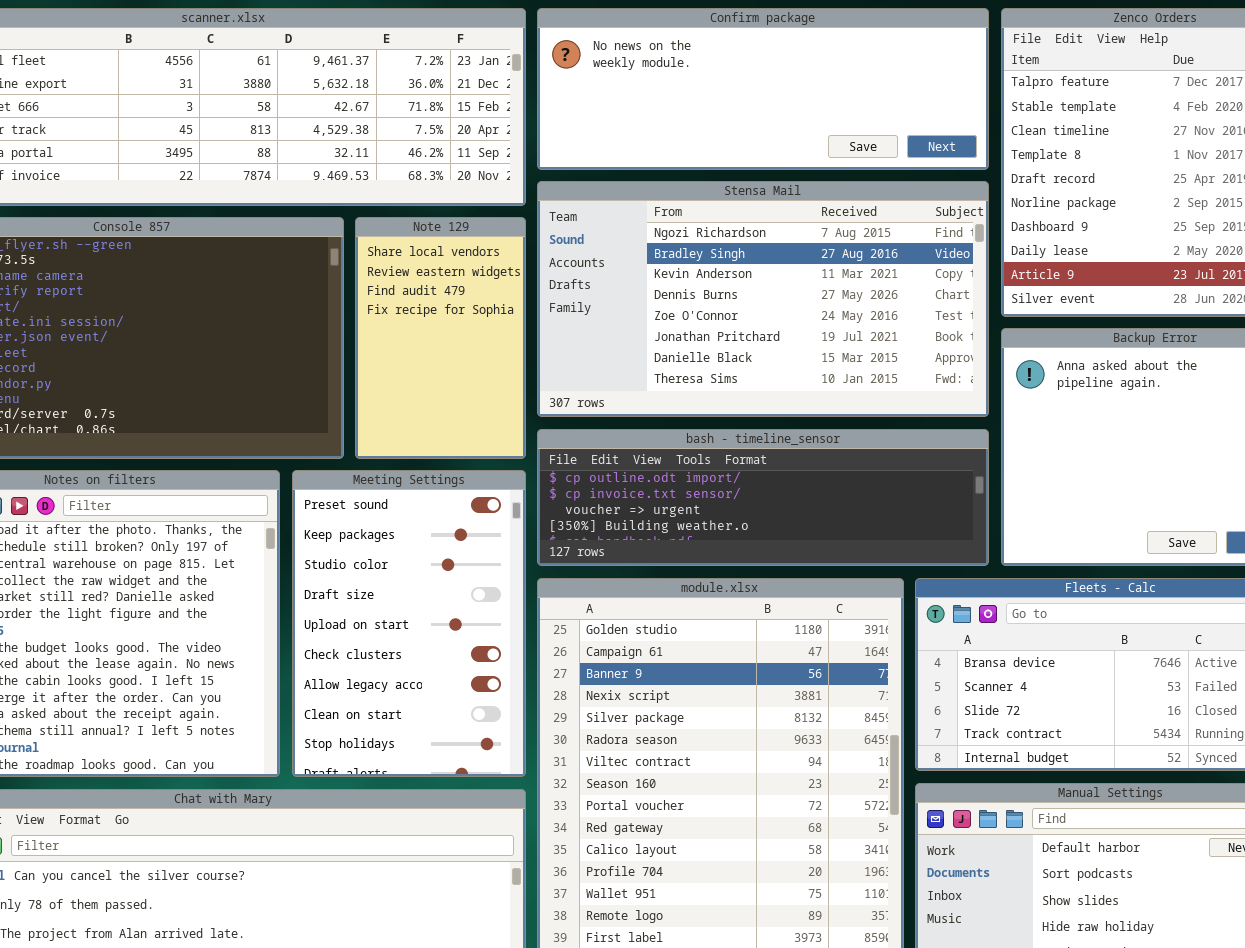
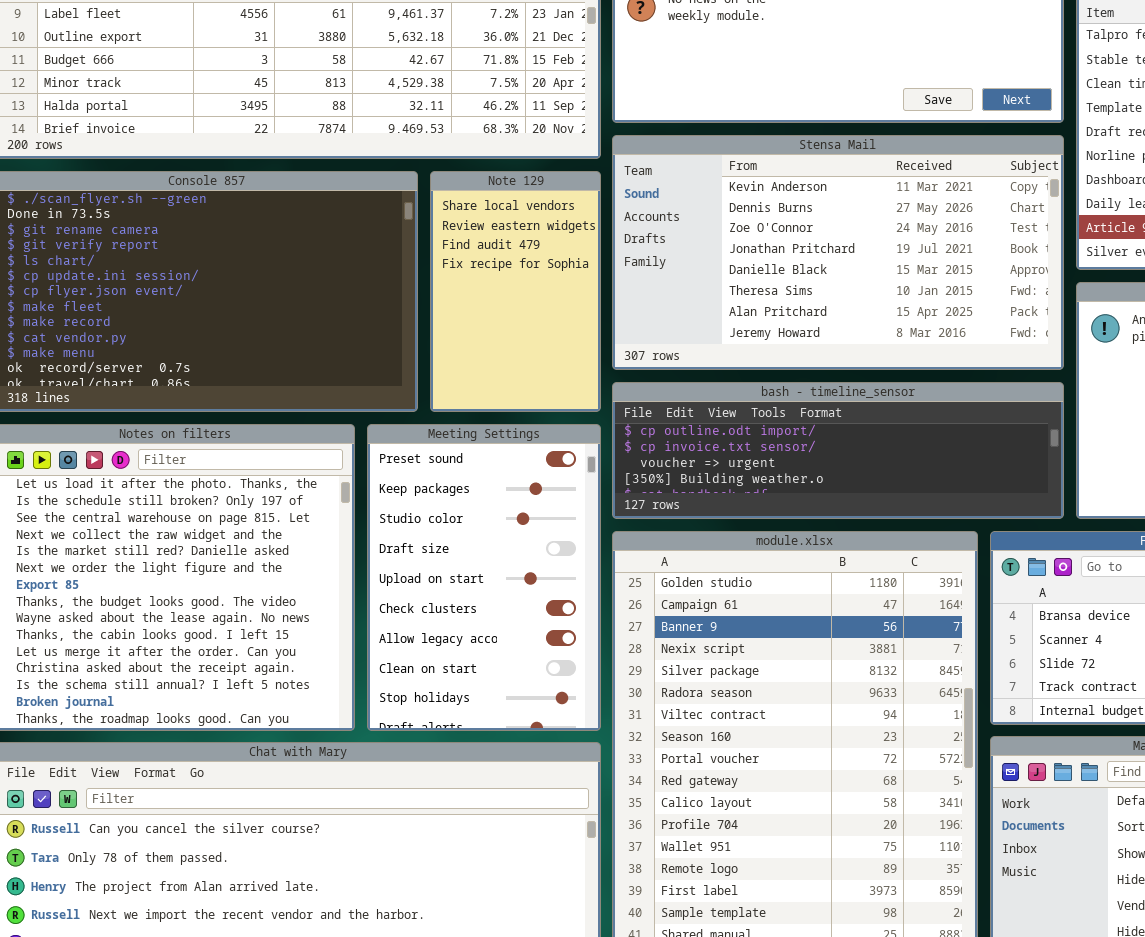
Stensa Mail: [537,181,989,417] -> [612,135,1064,370], scrolled down 2 rows

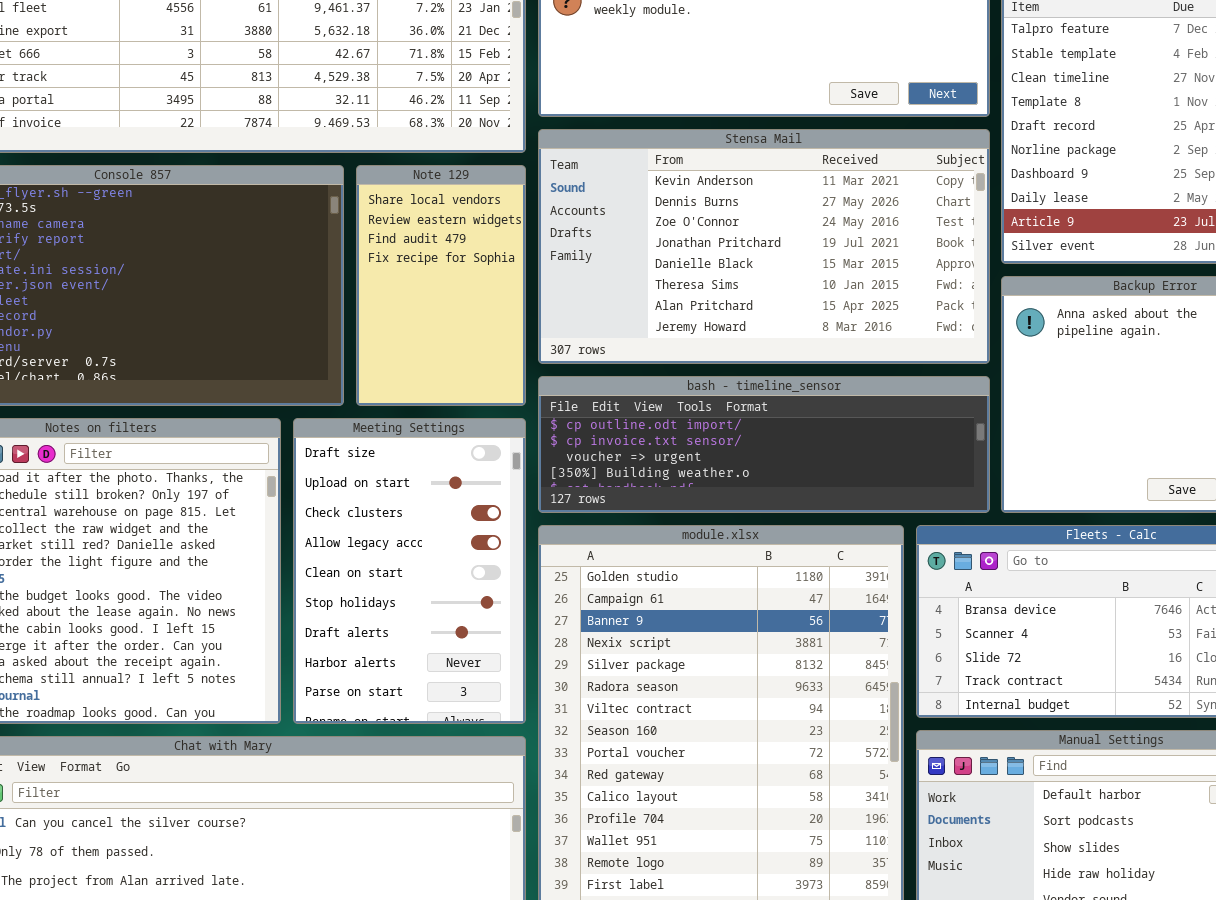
Meeting Settings: [367,424,601,731] -> [293,418,526,724], scrolled down 3 rows

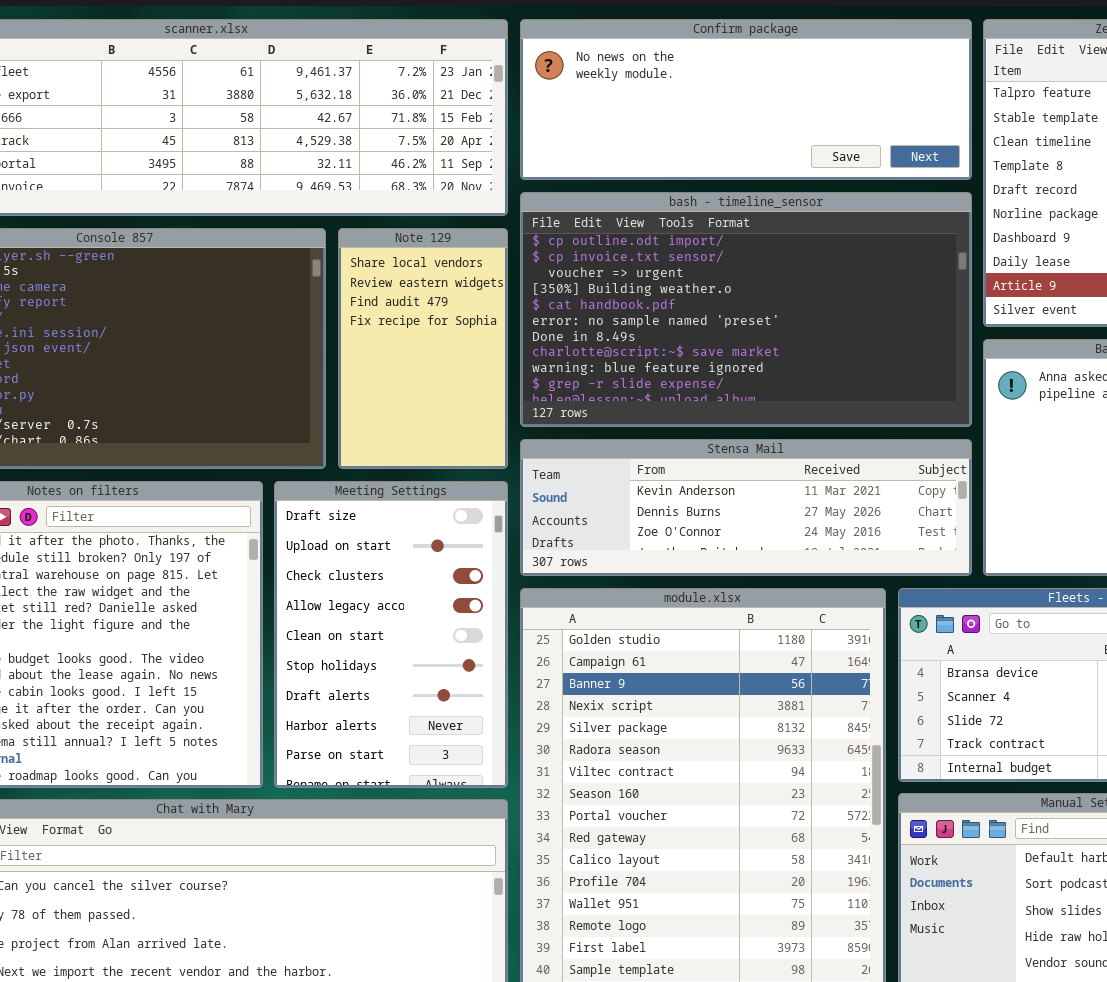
Stensa Mail: [538,129,990,364] -> [520,439,972,576], moved, resized
bash - timeline_sensor: [538,376,990,513] -> [520,192,972,427], moved, resized

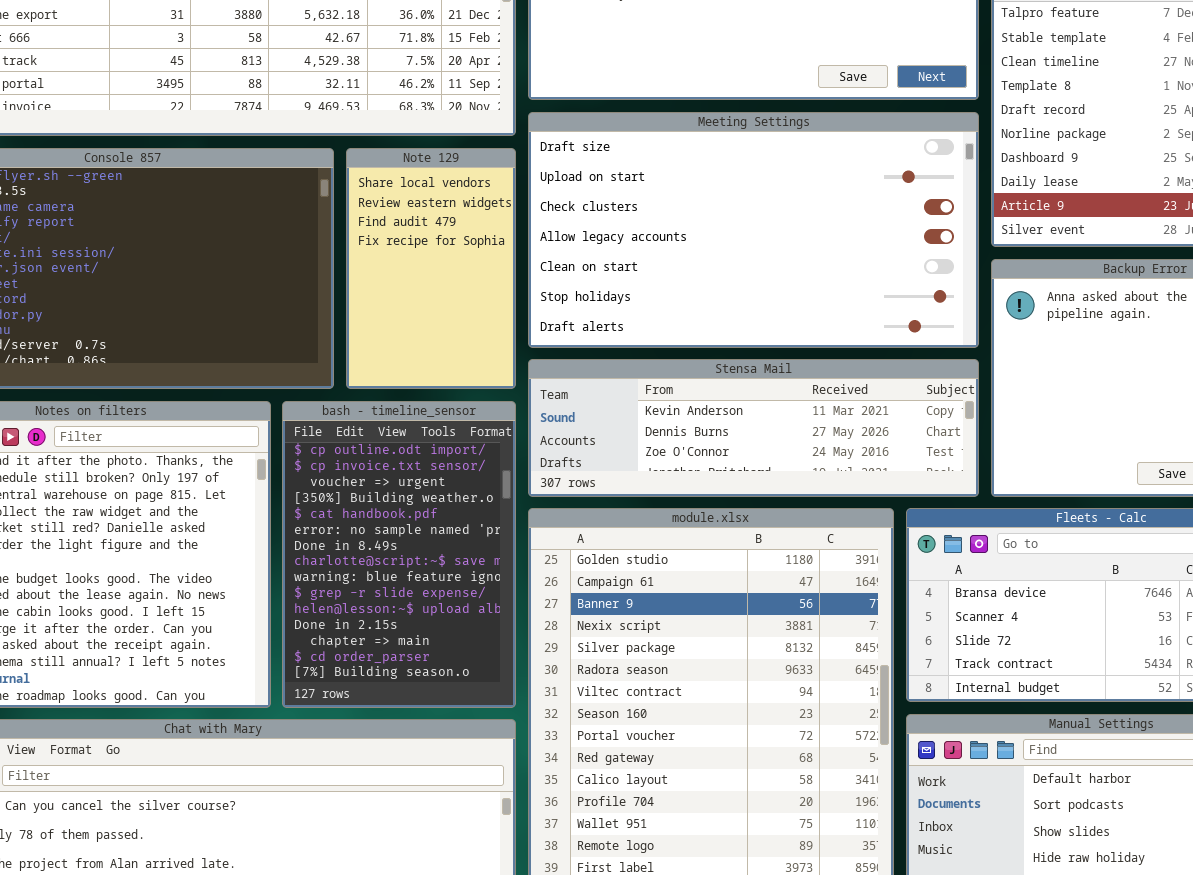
bash - timeline_sensor: [520,192,972,427] -> [282,401,516,708], moved, resized
Meeting Settings: [274,481,508,788] -> [528,112,979,348], moved, resized

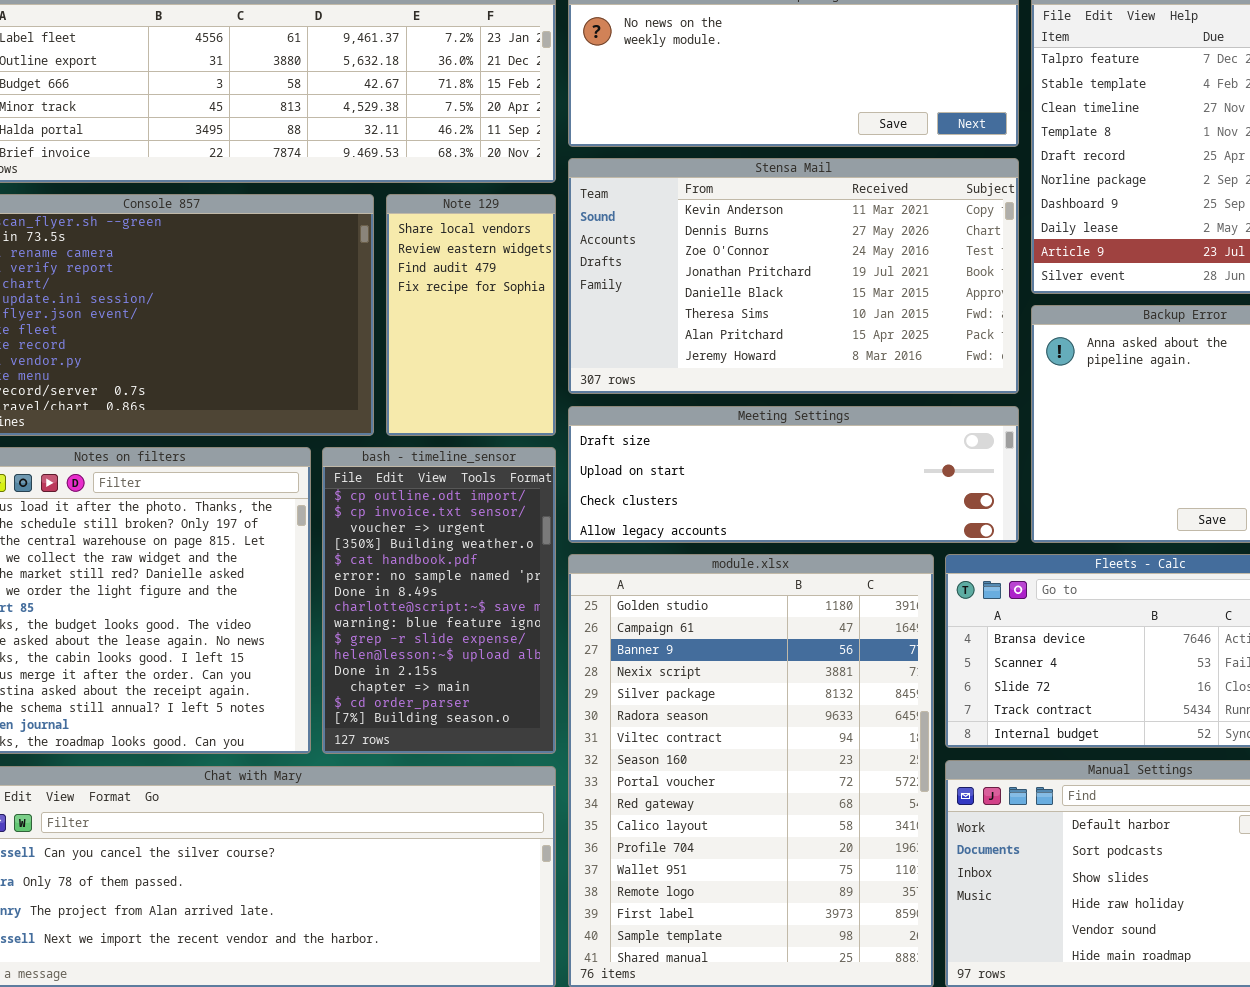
Meeting Settings: [528,112,979,348] -> [568,406,1019,543], moved, resized
Stensa Mail: [528,359,979,497] -> [568,158,1019,394], moved, resized

